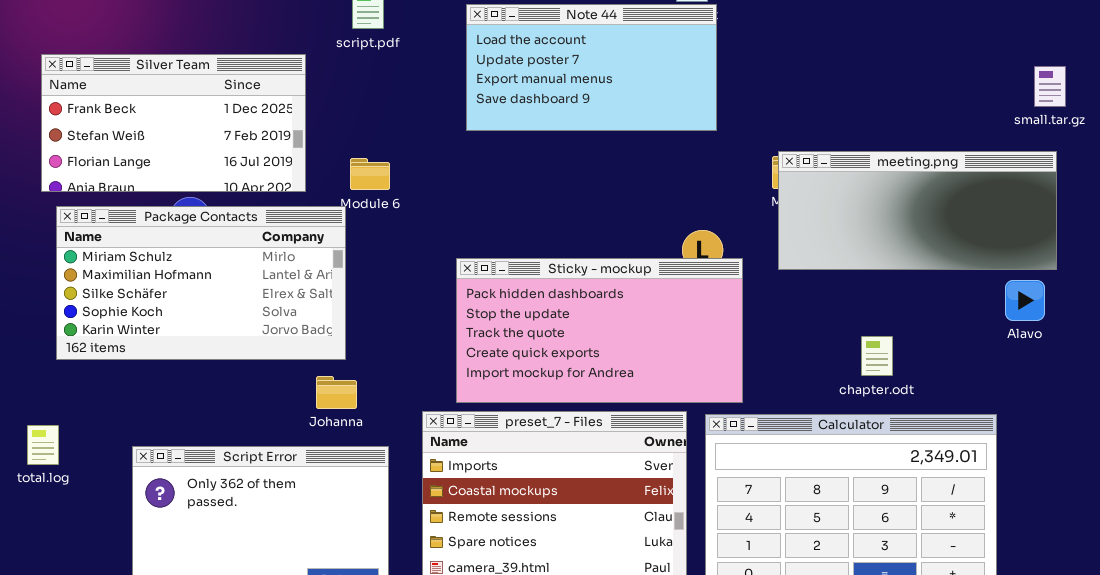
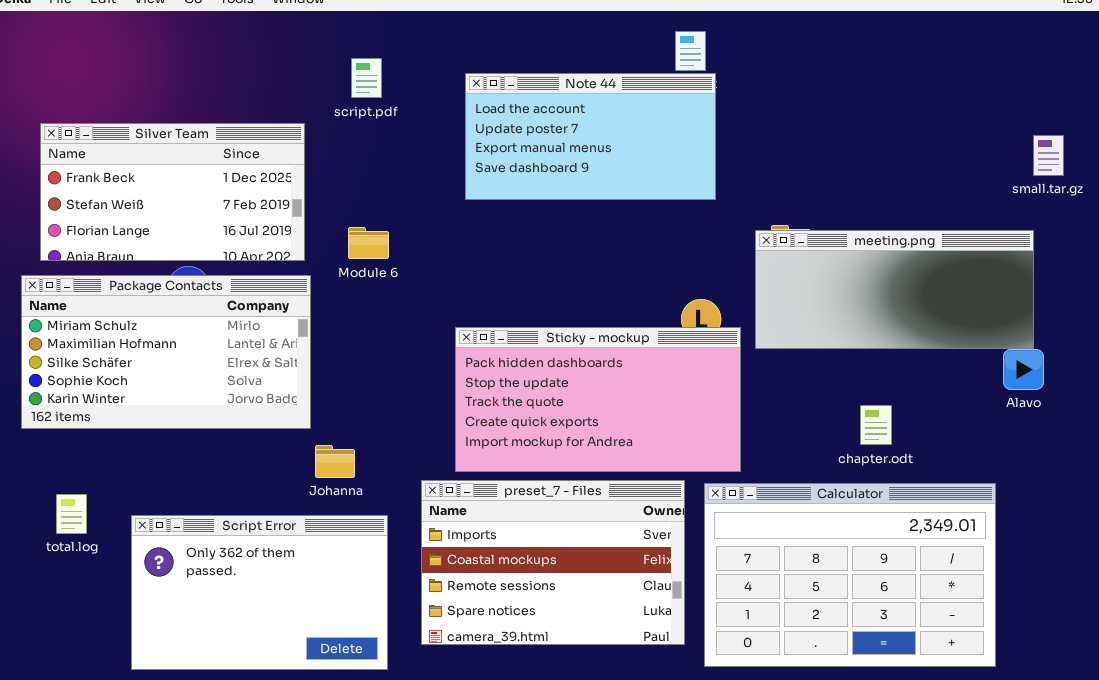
meeting.png: [778,151,1057,270] -> [755,230,1034,349], moved
Package Contacts: [56,206,346,360] -> [21,275,311,429], moved
total.log: [27,425,59,465] -> [56,494,87,534], moved

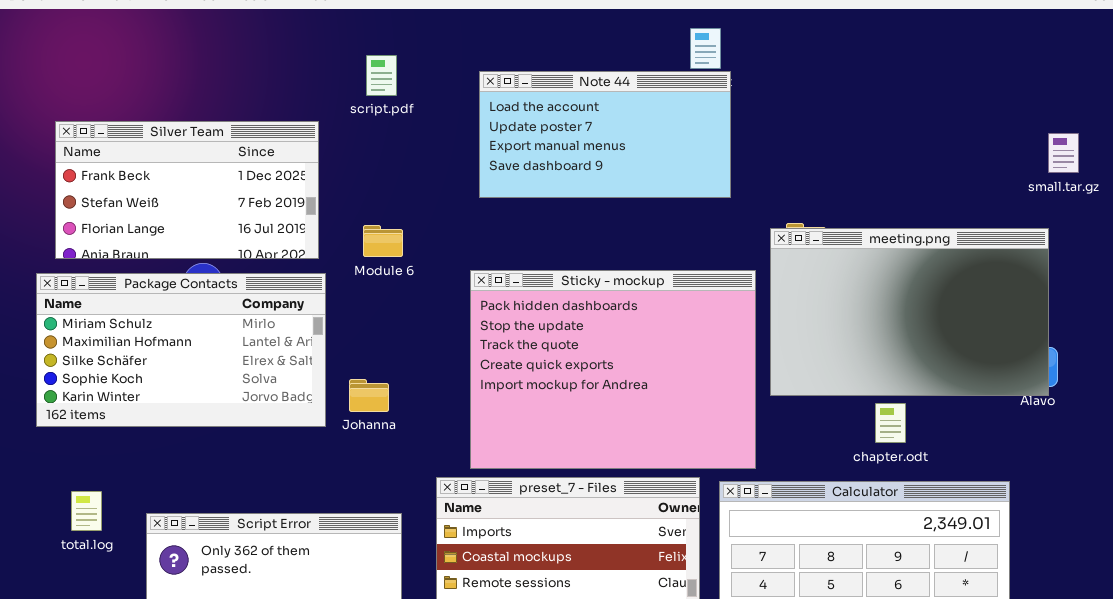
meeting.png: [755,230,1034,349] -> [770,228,1049,396], resized
Sticky - mockup: [455,327,741,472] -> [470,270,756,469], resized
Johanna: [315,445,355,478] -> [349,379,389,412], moved

